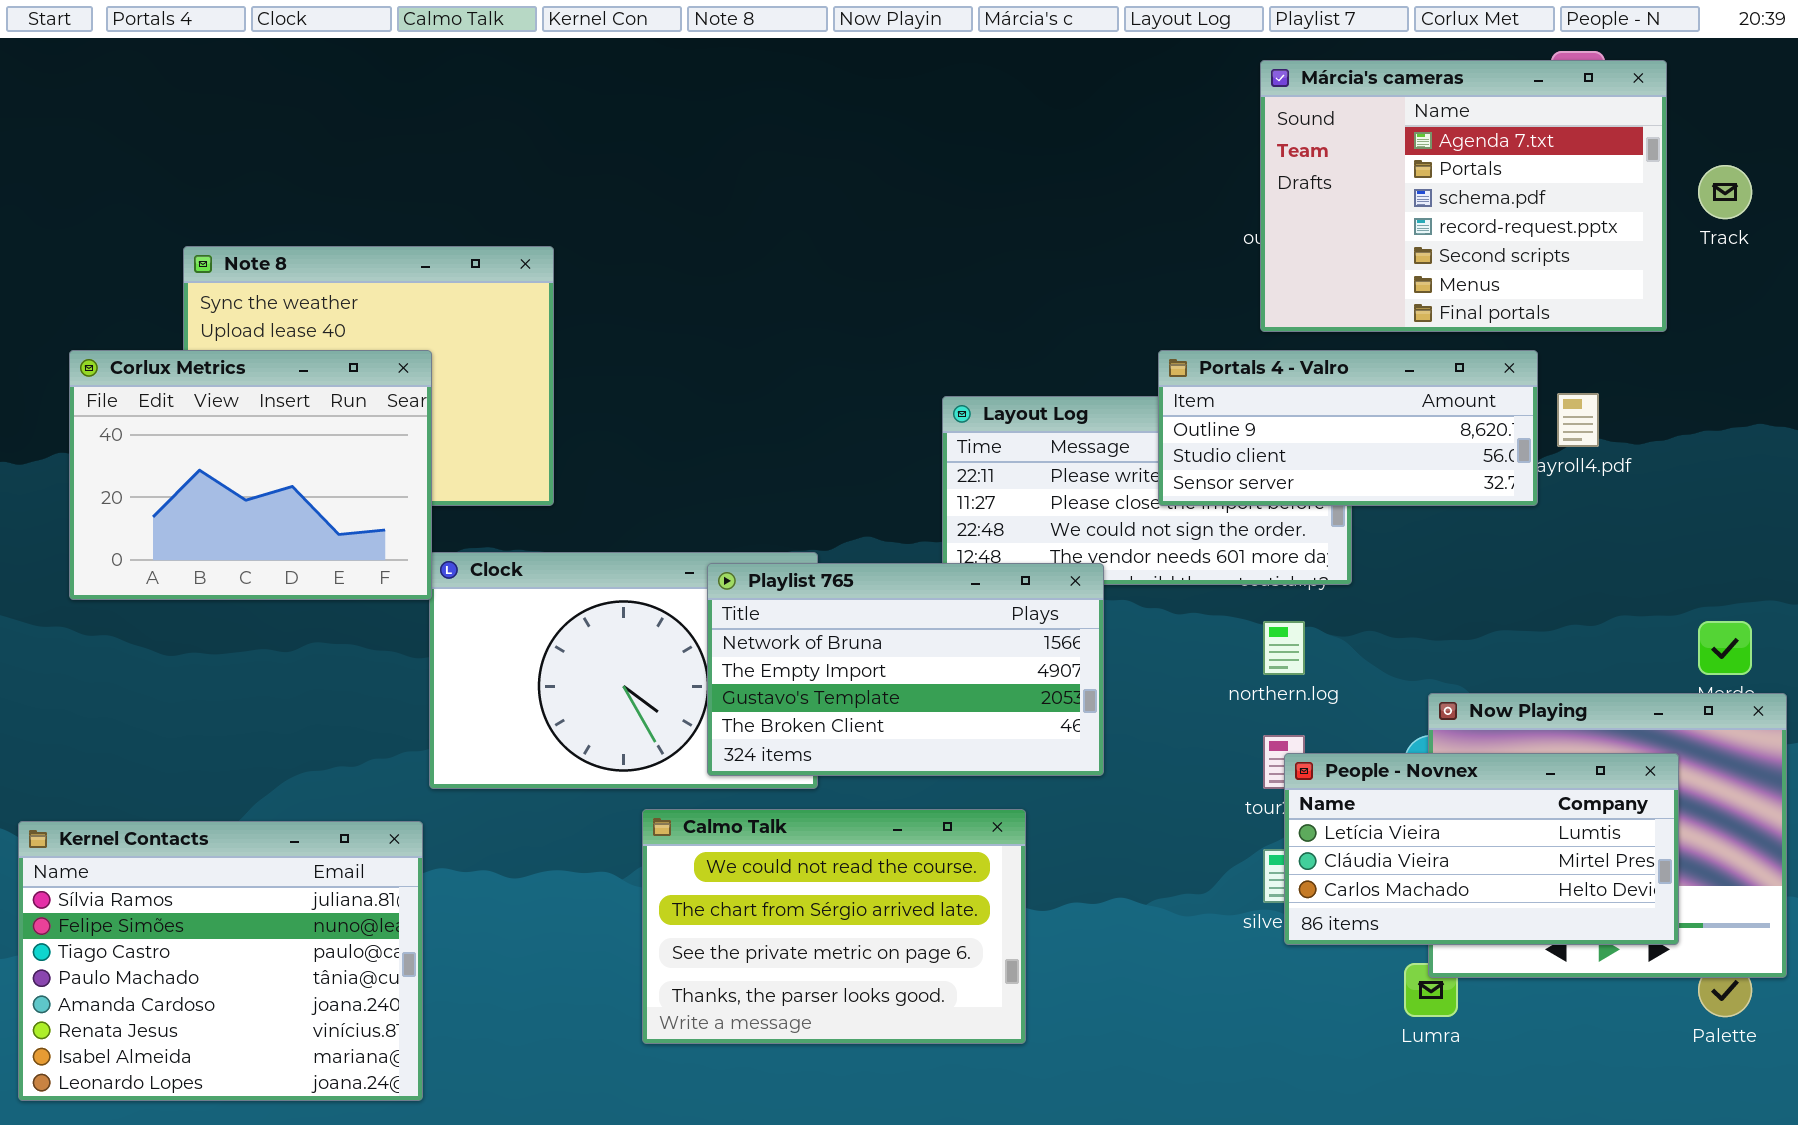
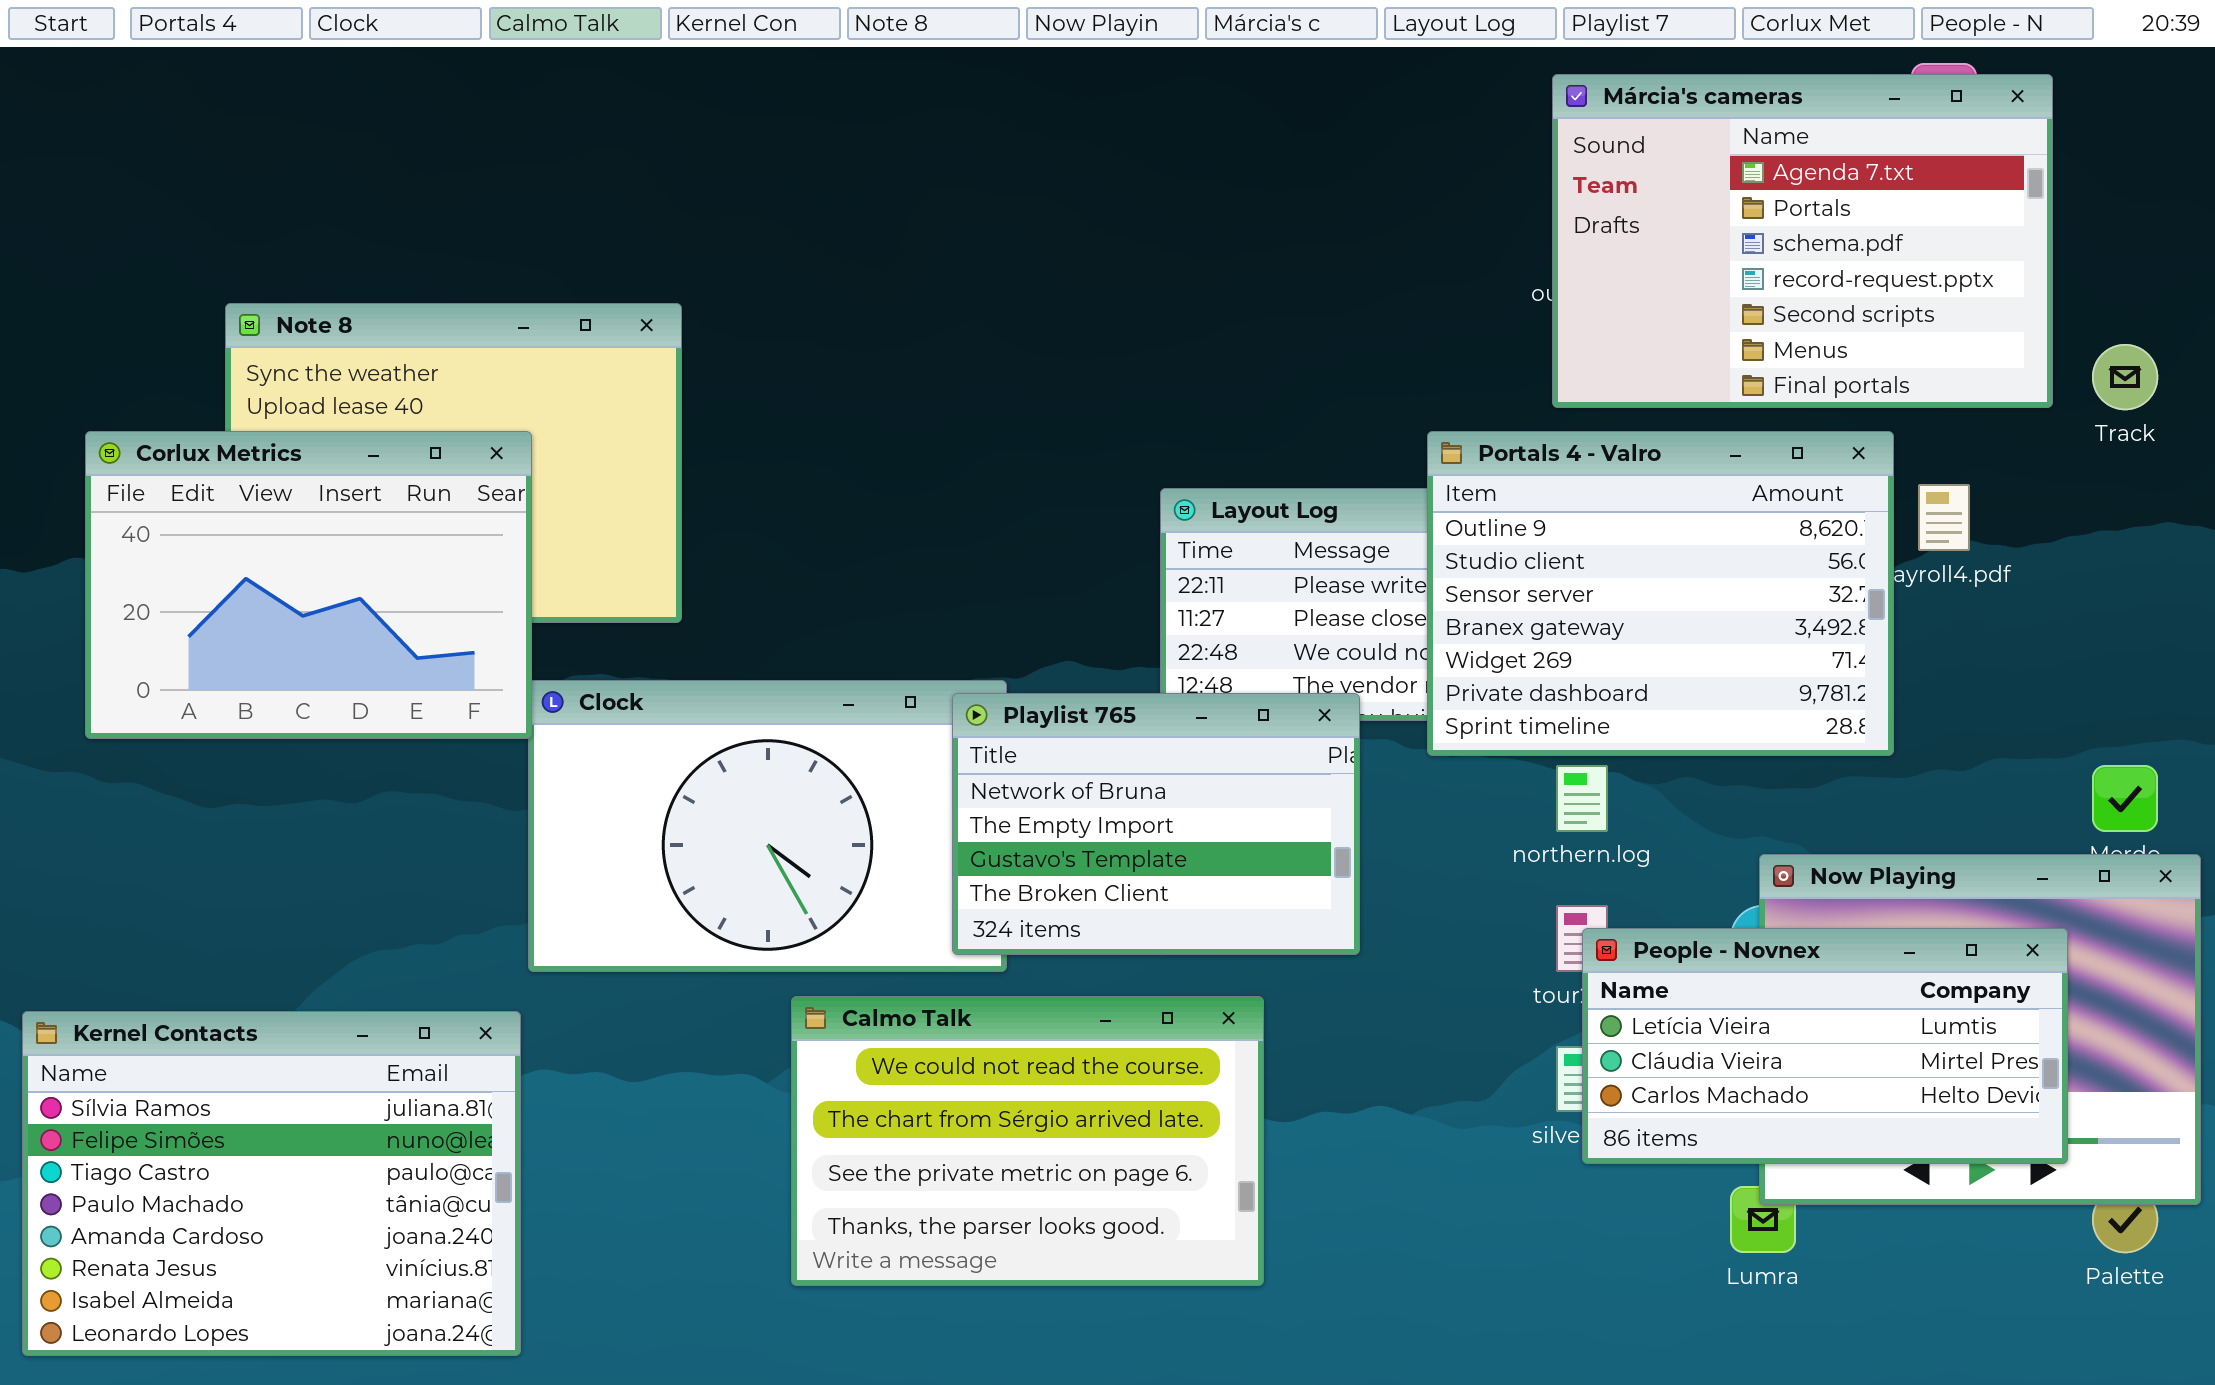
Track: [1698,165,1752,219] -> [2092,344,2158,410], moved
Portals 4 - Valro: [1158,350,1538,506] -> [1427,431,1894,756], resized
Playlist 765: [707,563,1104,776] -> [952,693,1360,955], resized

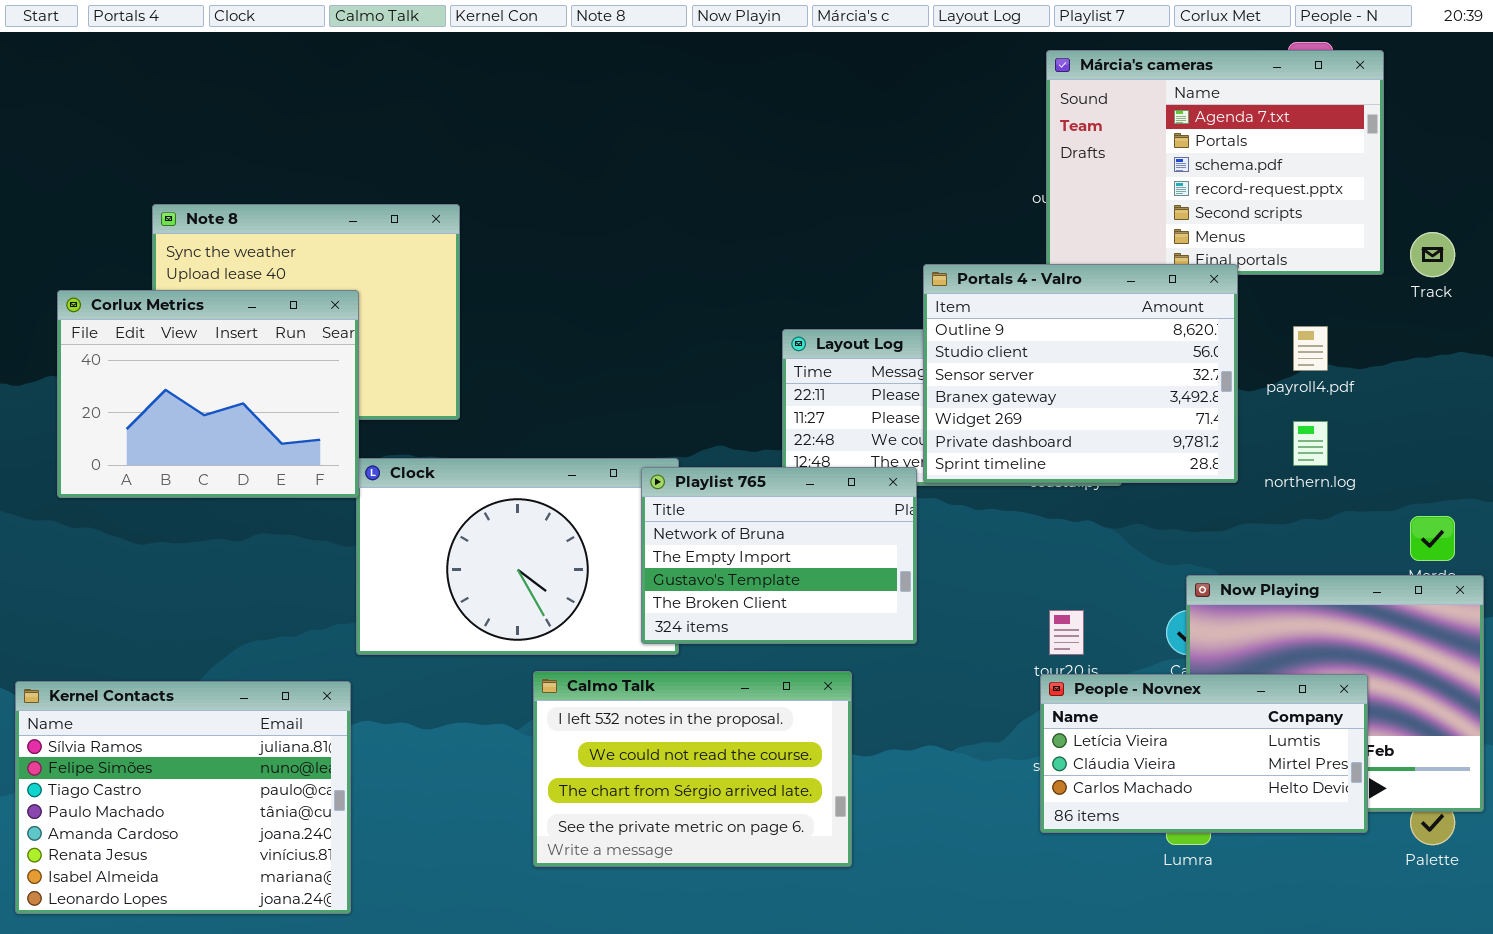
Portals 4 - Valro: [1427,431,1894,756] -> [923,264,1238,483], moved
northern.log: [1556,765,1608,832] -> [1293,421,1328,466], moved
People - Novnex: [1582,928,2068,1164] -> [1040,674,1368,833], moved
Calmo Talk: [791,996,1264,1286] -> [533,671,852,867], scrolled up 1 row

